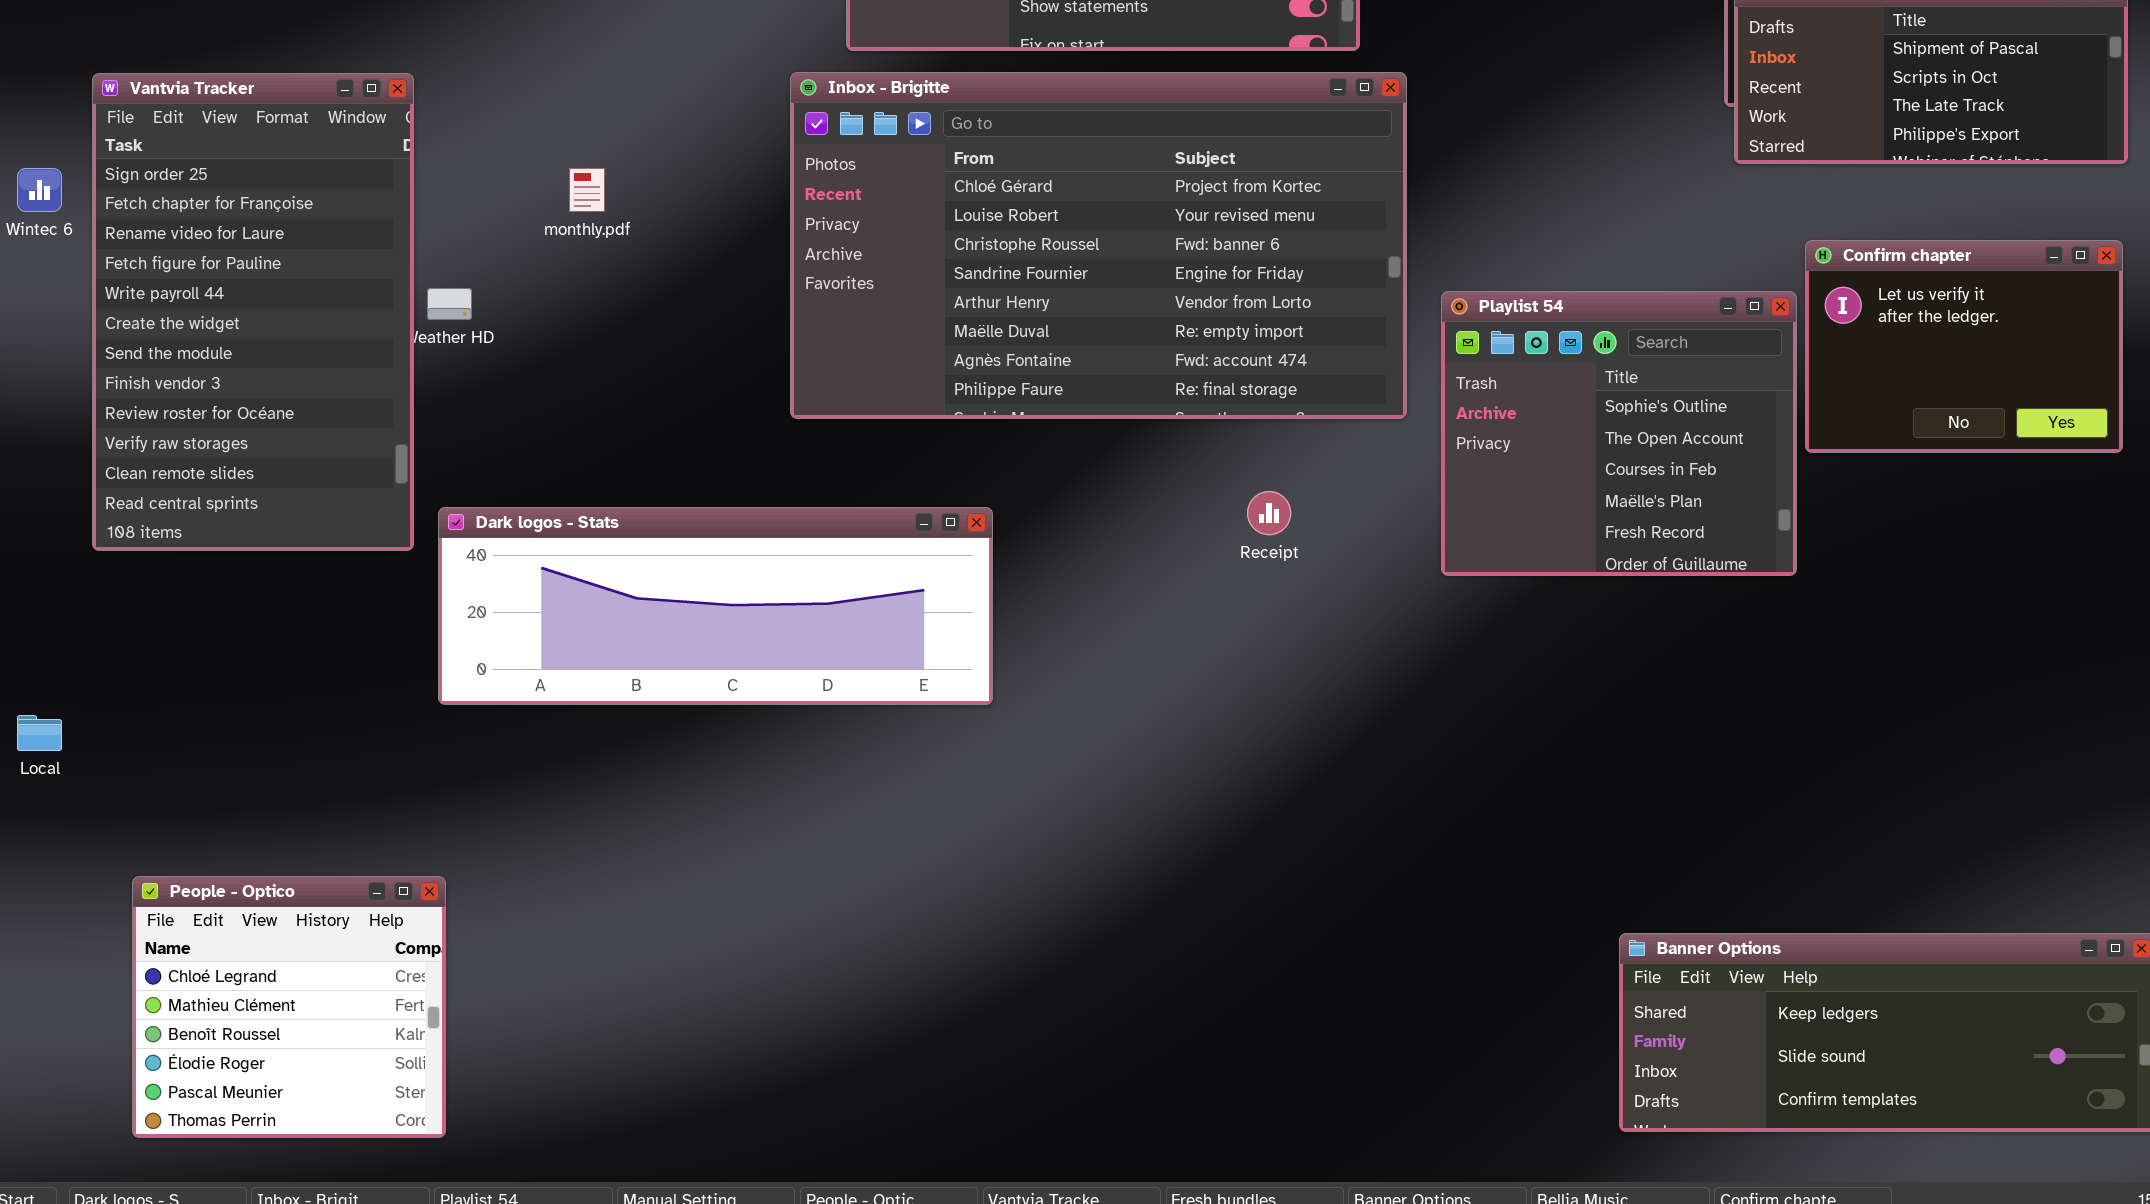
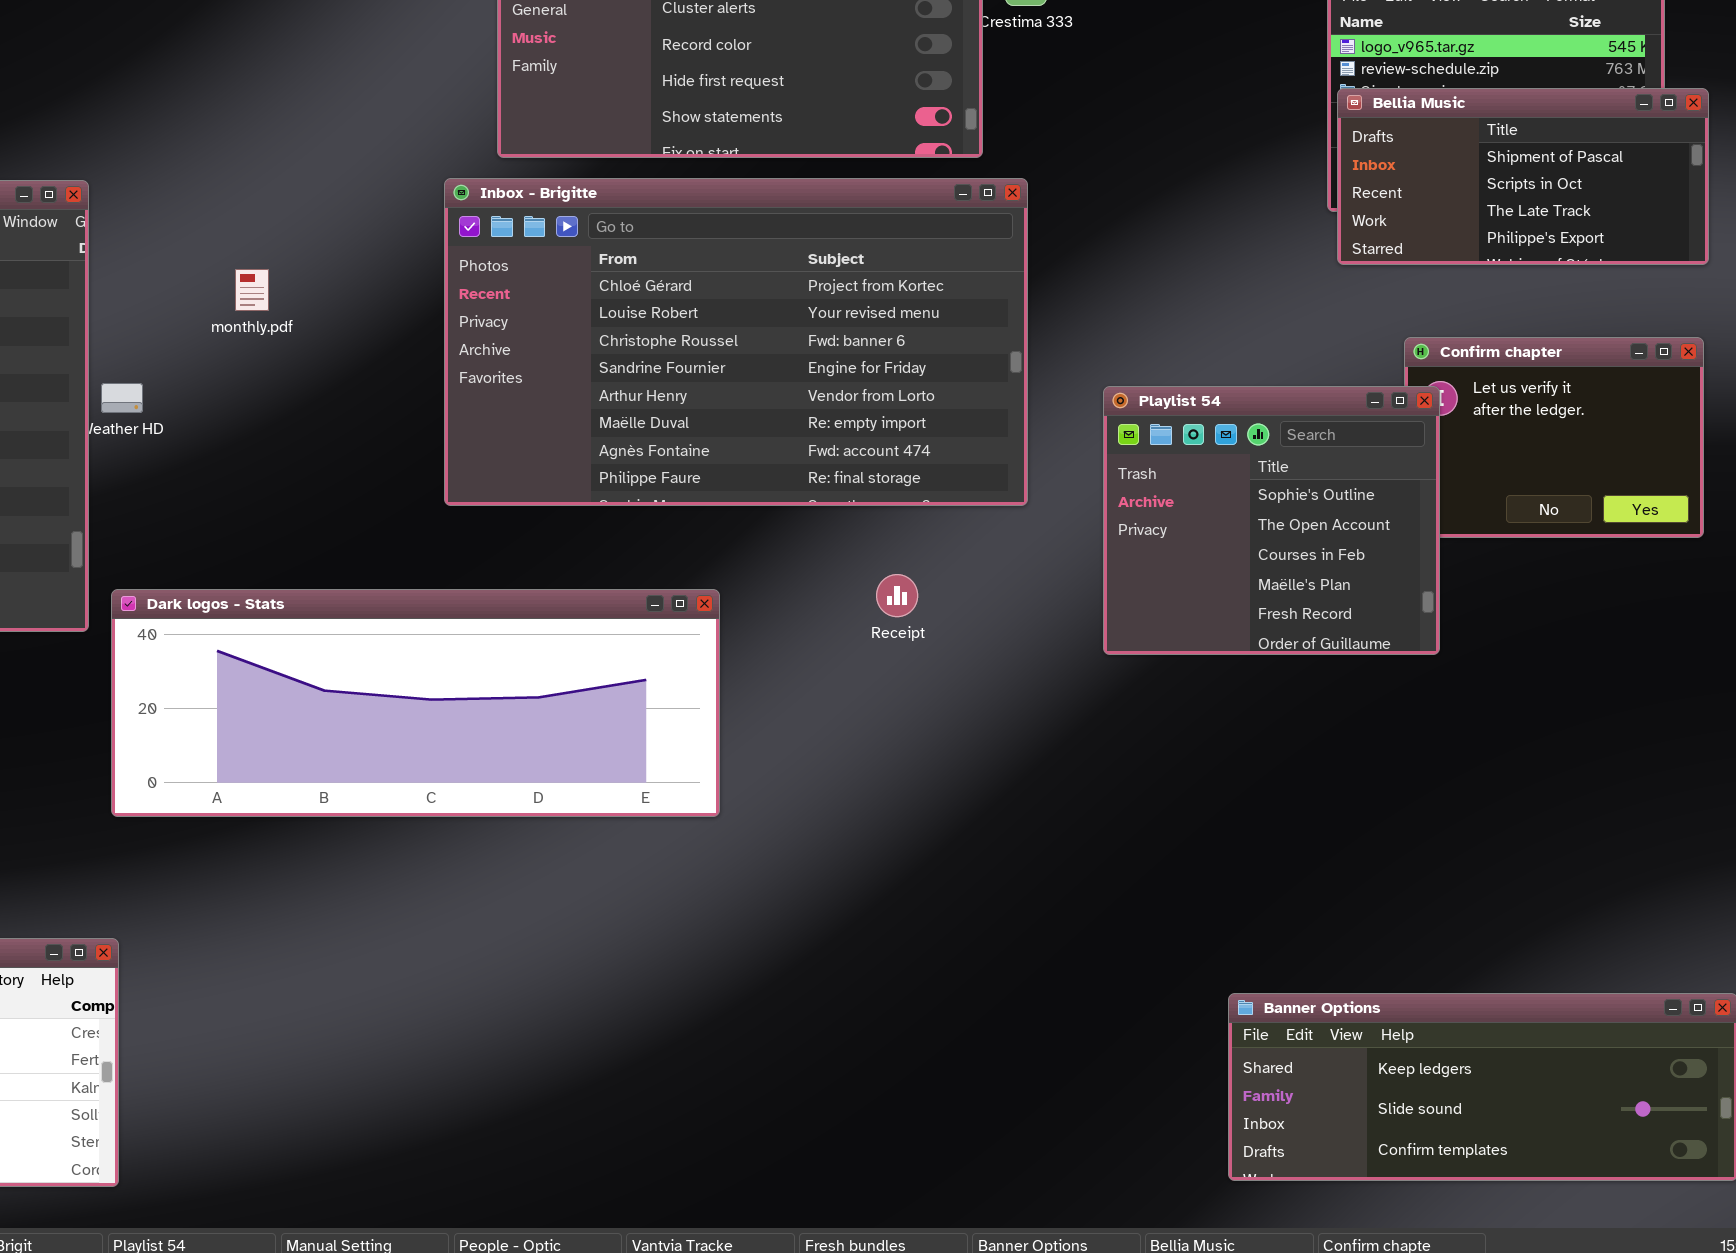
Playlist 54: [1441,291,1797,576] -> [1103,386,1440,655], moved
Dark logos - Stats: [438,507,993,705] -> [111,589,720,817], resized

